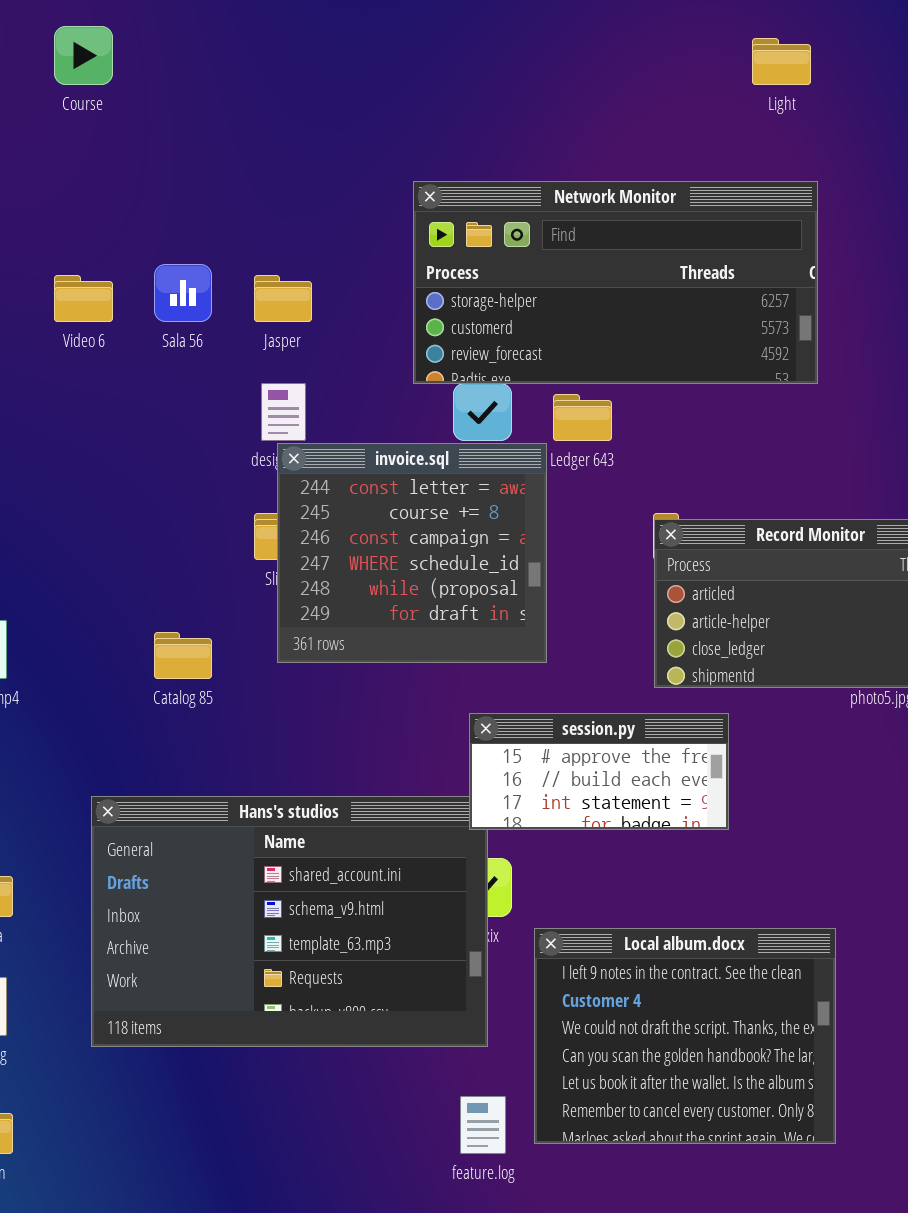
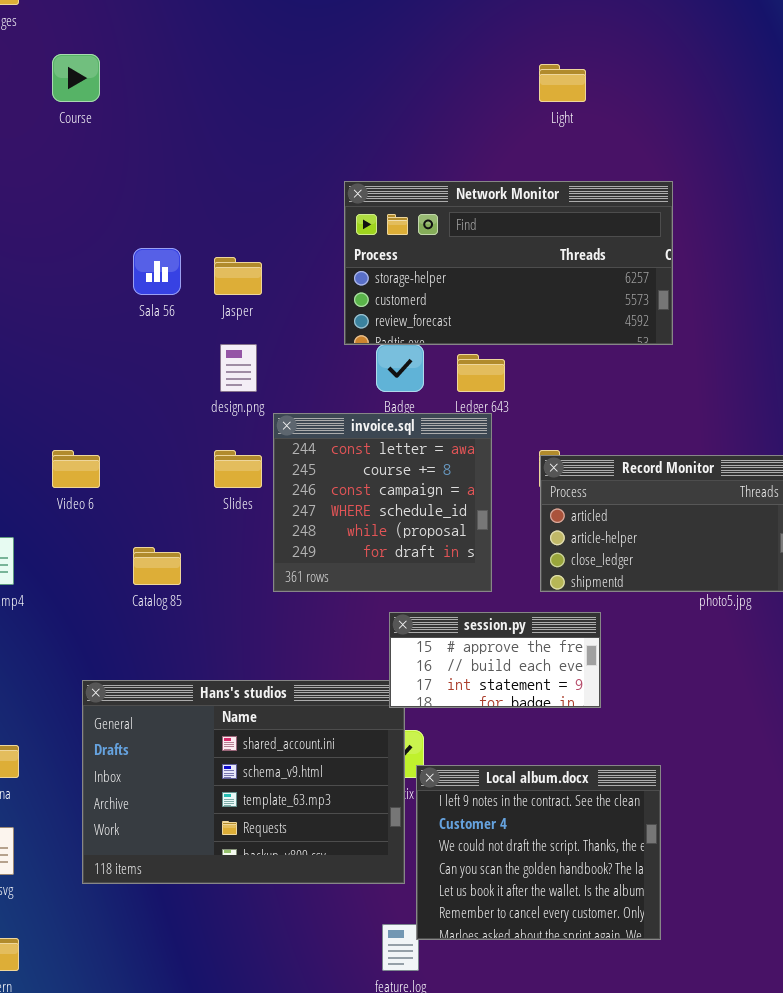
Light: [752,38,811,85] -> [539,64,586,102], moved
Video 6: [54,275,113,322] -> [52,450,100,488], moved
invoice.sql: [277,443,547,663] -> [273,413,492,592], moved
Local album.docx: [534,928,836,1144] -> [416,765,661,940], moved

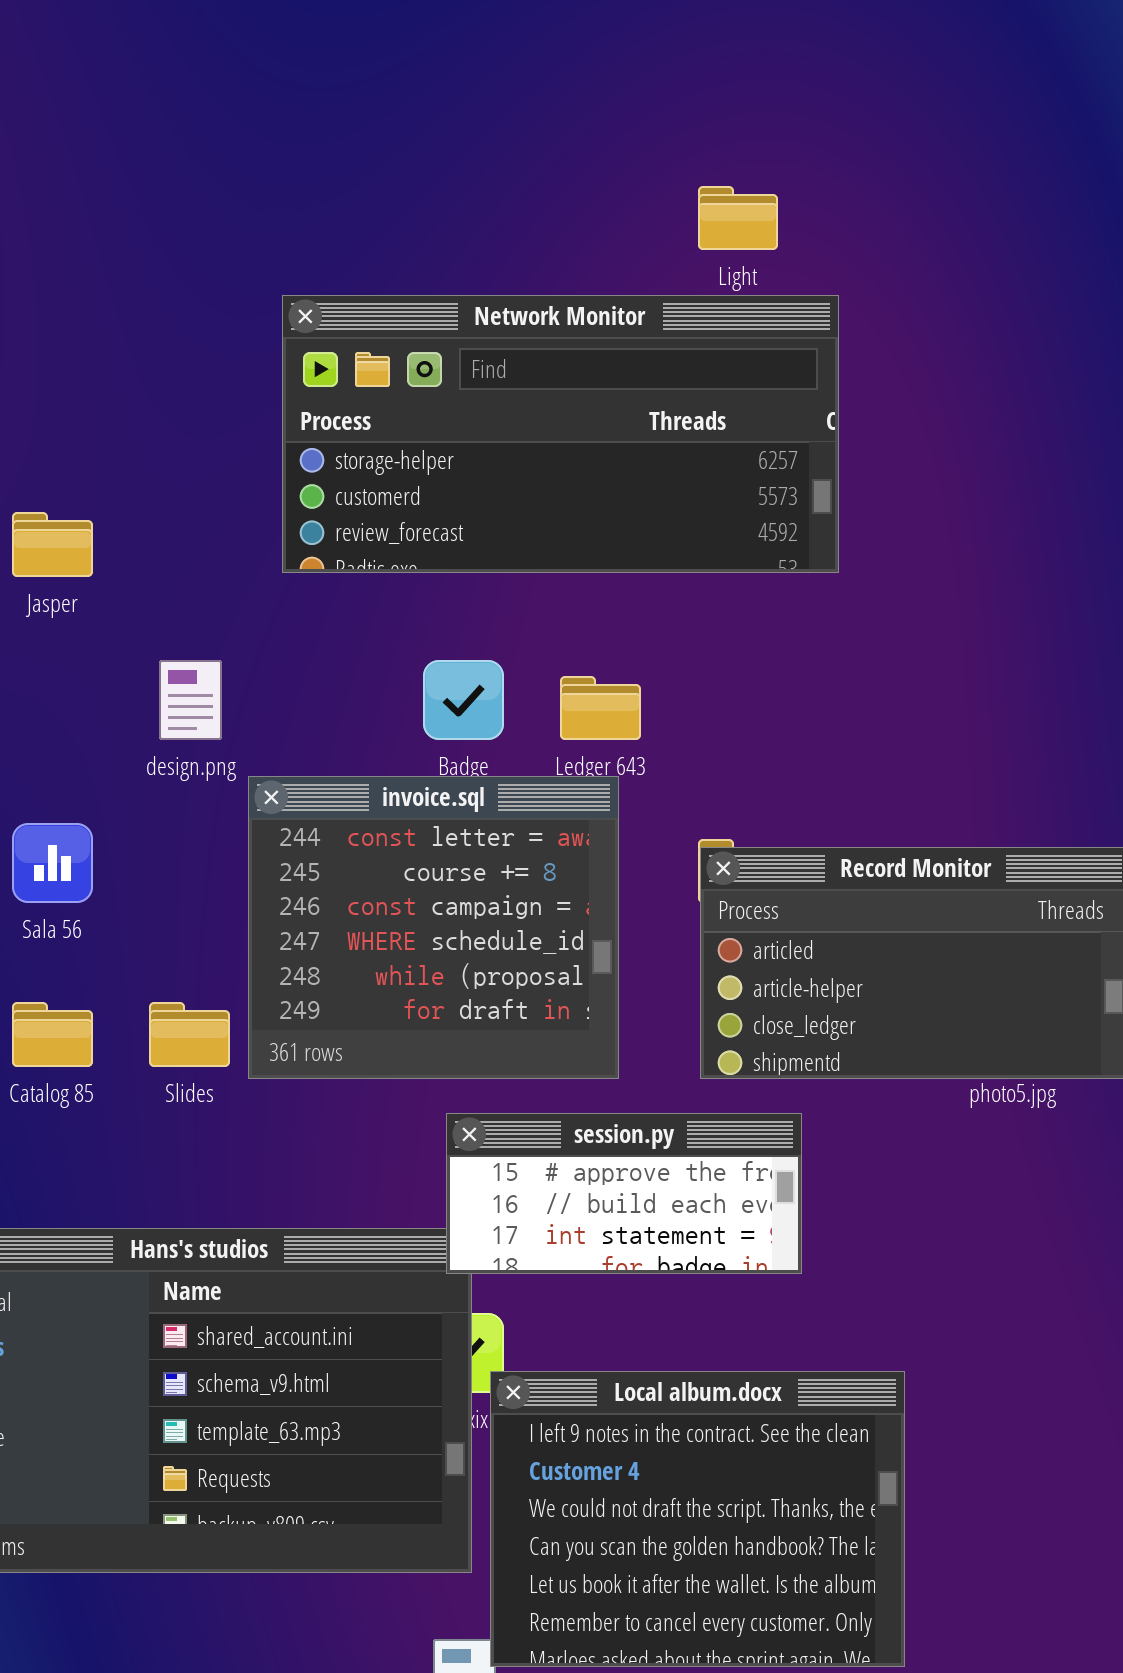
Network Monitor: [344,181,673,345] -> [282,295,839,573], moved
Sala 56: [133,248,181,295] -> [12,823,93,903], moved
Jasper: [214,257,262,295] -> [12,512,93,577], moved
Slides: [214,450,262,488] -> [149,1002,230,1067], moved

